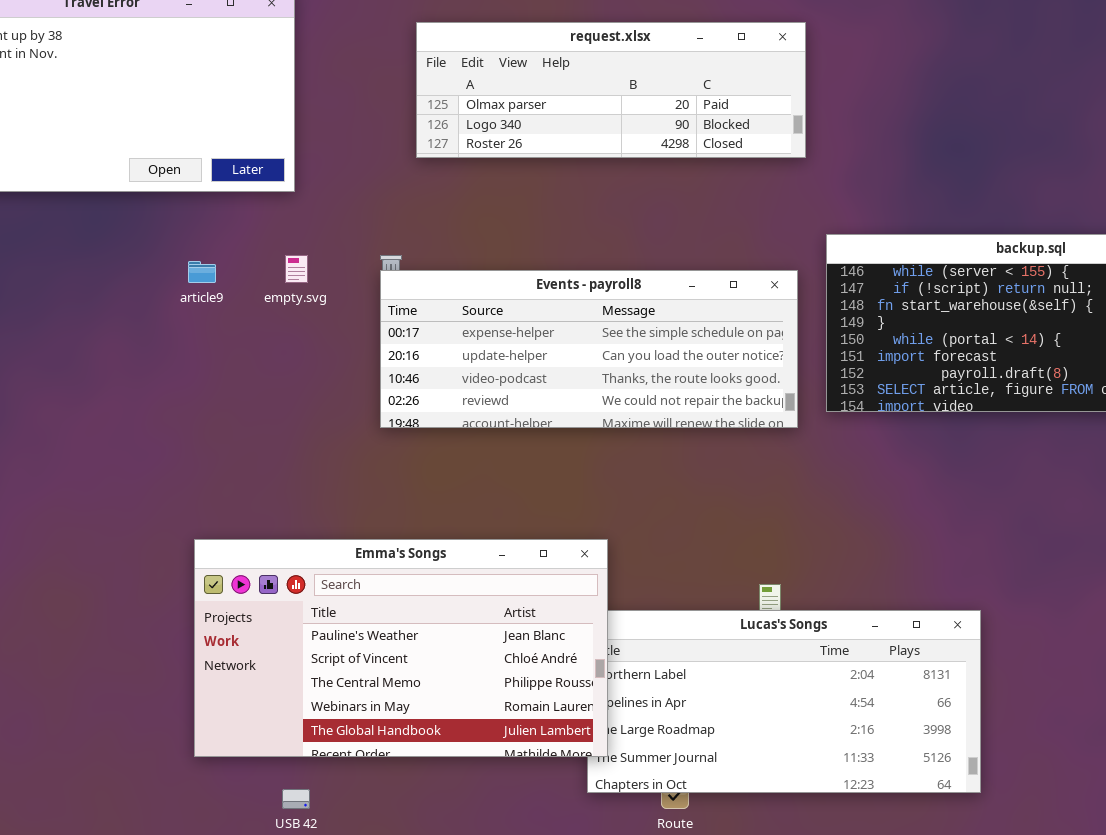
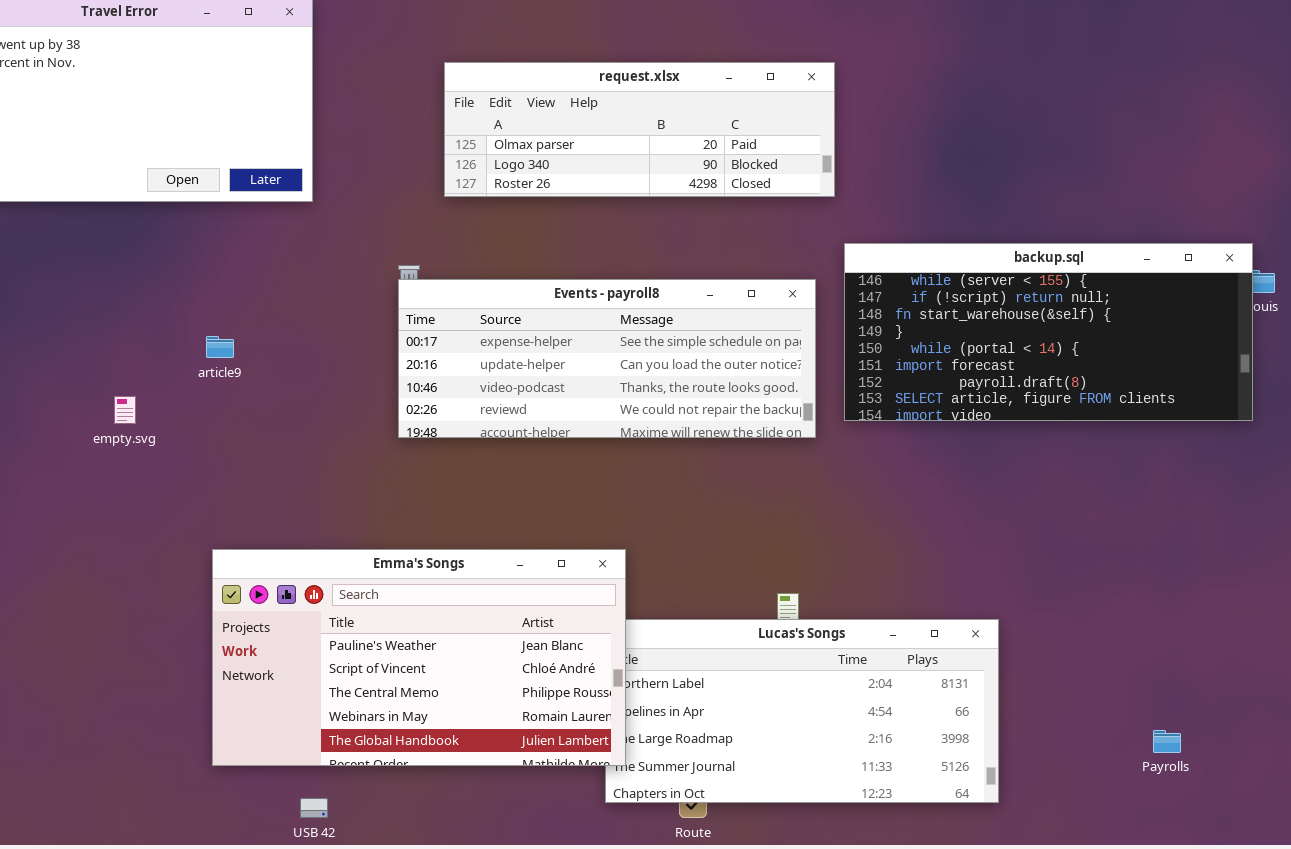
request.xlsx: [416,22,806,158] -> [444,62,835,197], moved
empty.svg: [285,255,308,283] -> [114,396,136,424], moved
article9: [188,261,216,283] -> [206,336,234,358], moved

